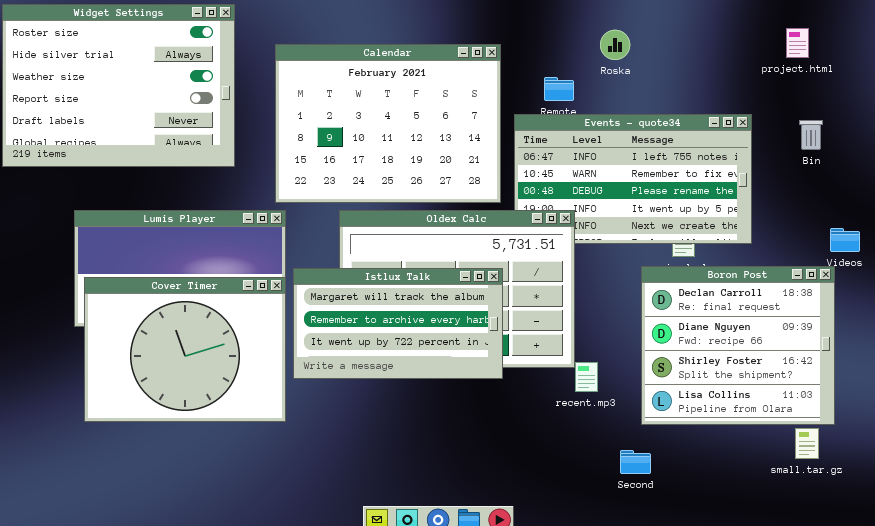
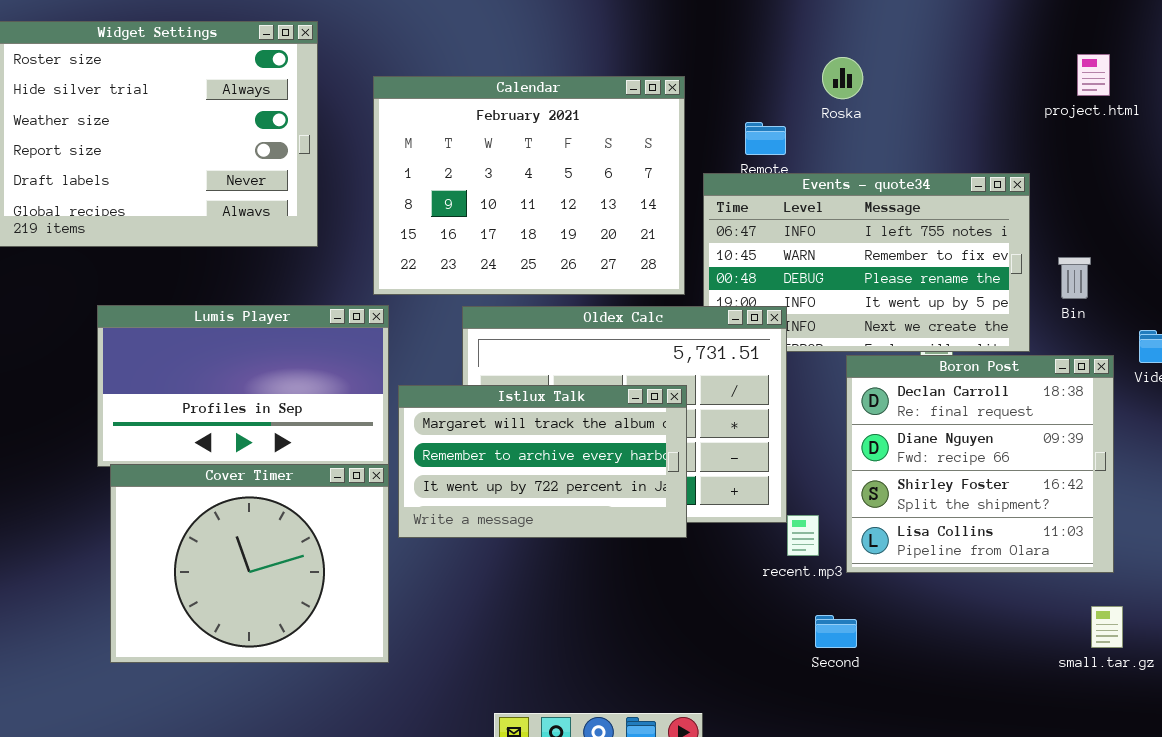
Bin: [799,120,823,150] -> [1058,257,1091,299], moved
Boron Post: [641,266,835,425] -> [846,355,1114,573], moved
Cover Timer: [84,277,286,422] -> [110,464,389,663], moved
Second: [620,450,651,474] -> [815,615,857,648], moved

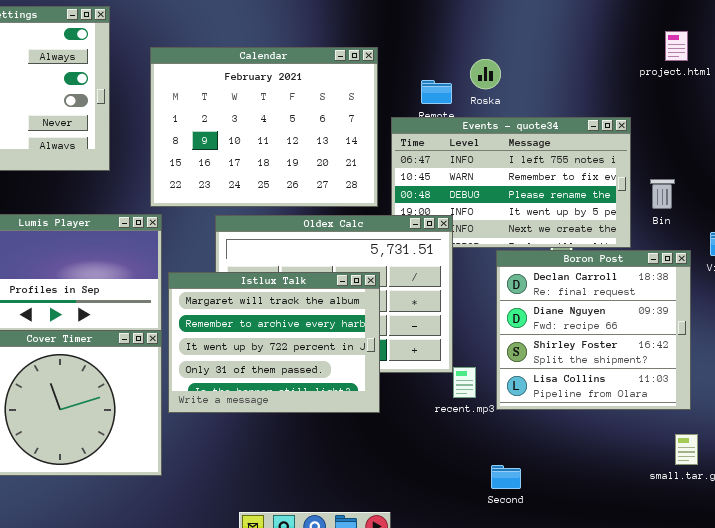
Roska: [822,57,863,99] -> [470,59,501,89], moved
Istlux Talk: [398,385,687,538] -> [168,272,380,413], resized
Second: [815,615,857,648] -> [491,465,521,489], moved

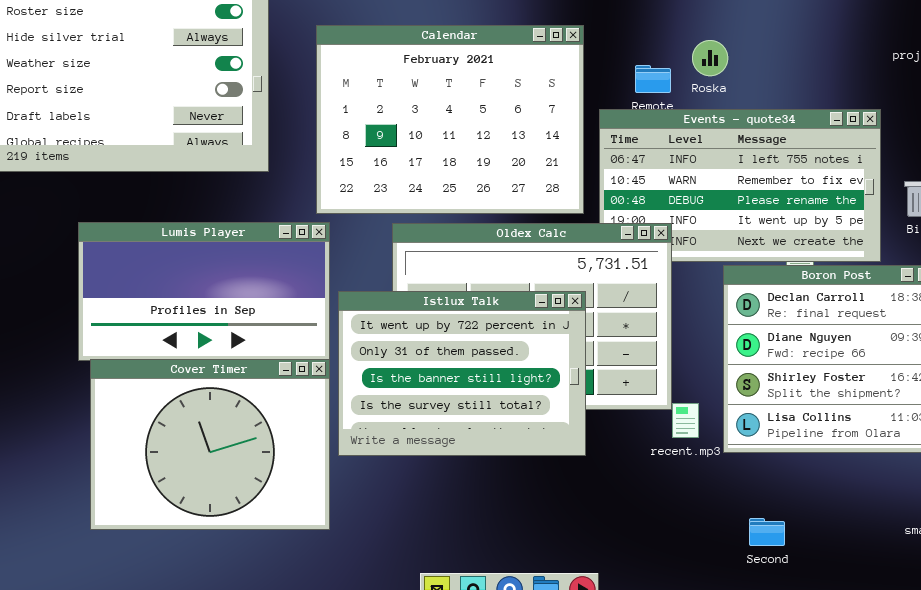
Istlux Talk: [168,272,380,413] -> [338,291,586,456], scrolled down 2 rows
Second: [491,465,521,489] -> [749,518,785,546], moved

